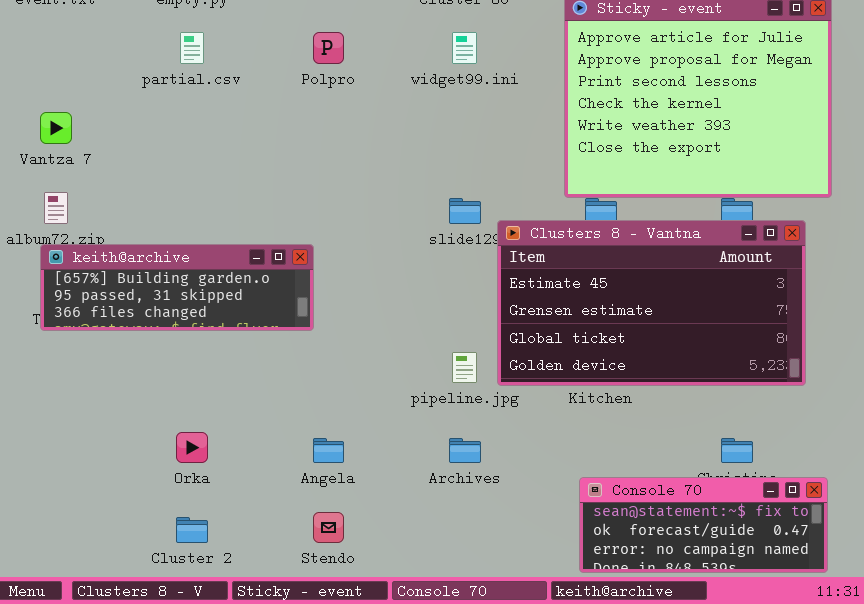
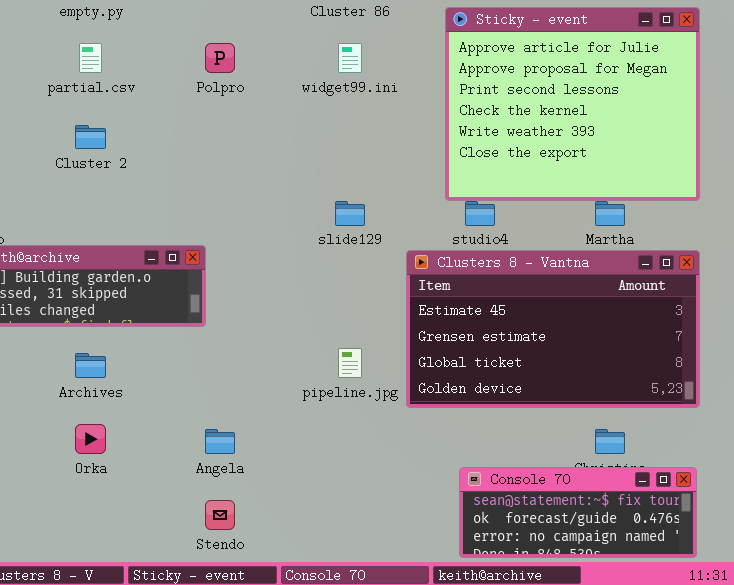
Clusters 8 - Vantna: [497,220,806,386] -> [406,250,700,408], moved
Archives: [449,438,481,463] -> [75,353,106,378], moved
Cluster 2: [176,517,208,543] -> [75,125,106,149], moved

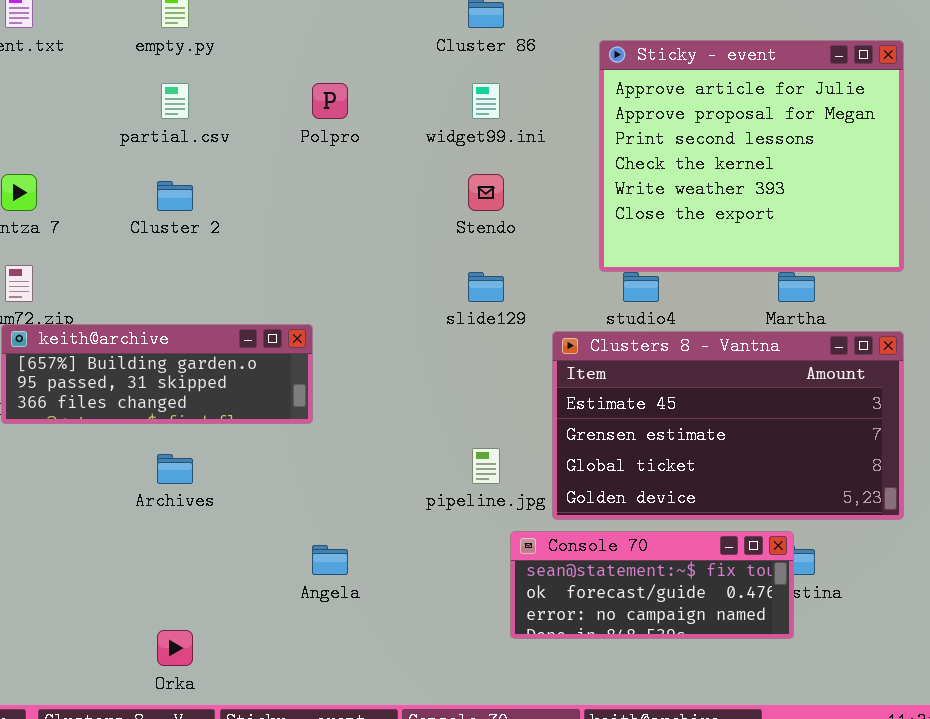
Orka: [75,424,106,454] -> [157,630,193,666], moved
Console 70: [459,467,697,558] -> [510,531,794,639], moved
Stendo: [205,500,235,530] -> [468,174,504,211], moved

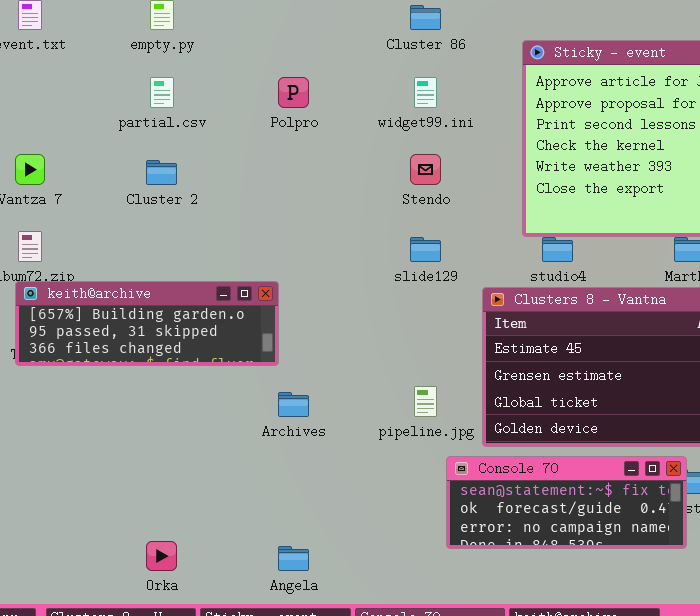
Archives: [157,454,193,484] -> [278,392,309,417], moved
Angela: [312,545,348,575] -> [278,546,309,571], moved

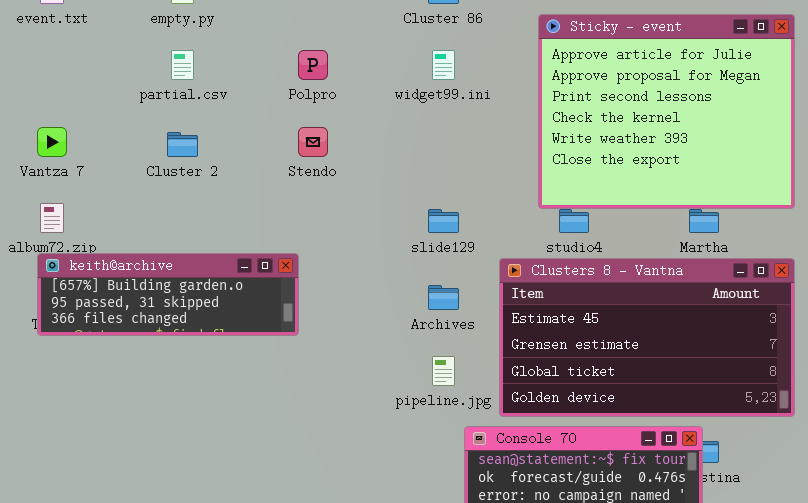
Stendo: [410,154,441,185] -> [298,127,328,157], moved
Archives: [278,392,309,417] -> [428,285,459,310], moved

